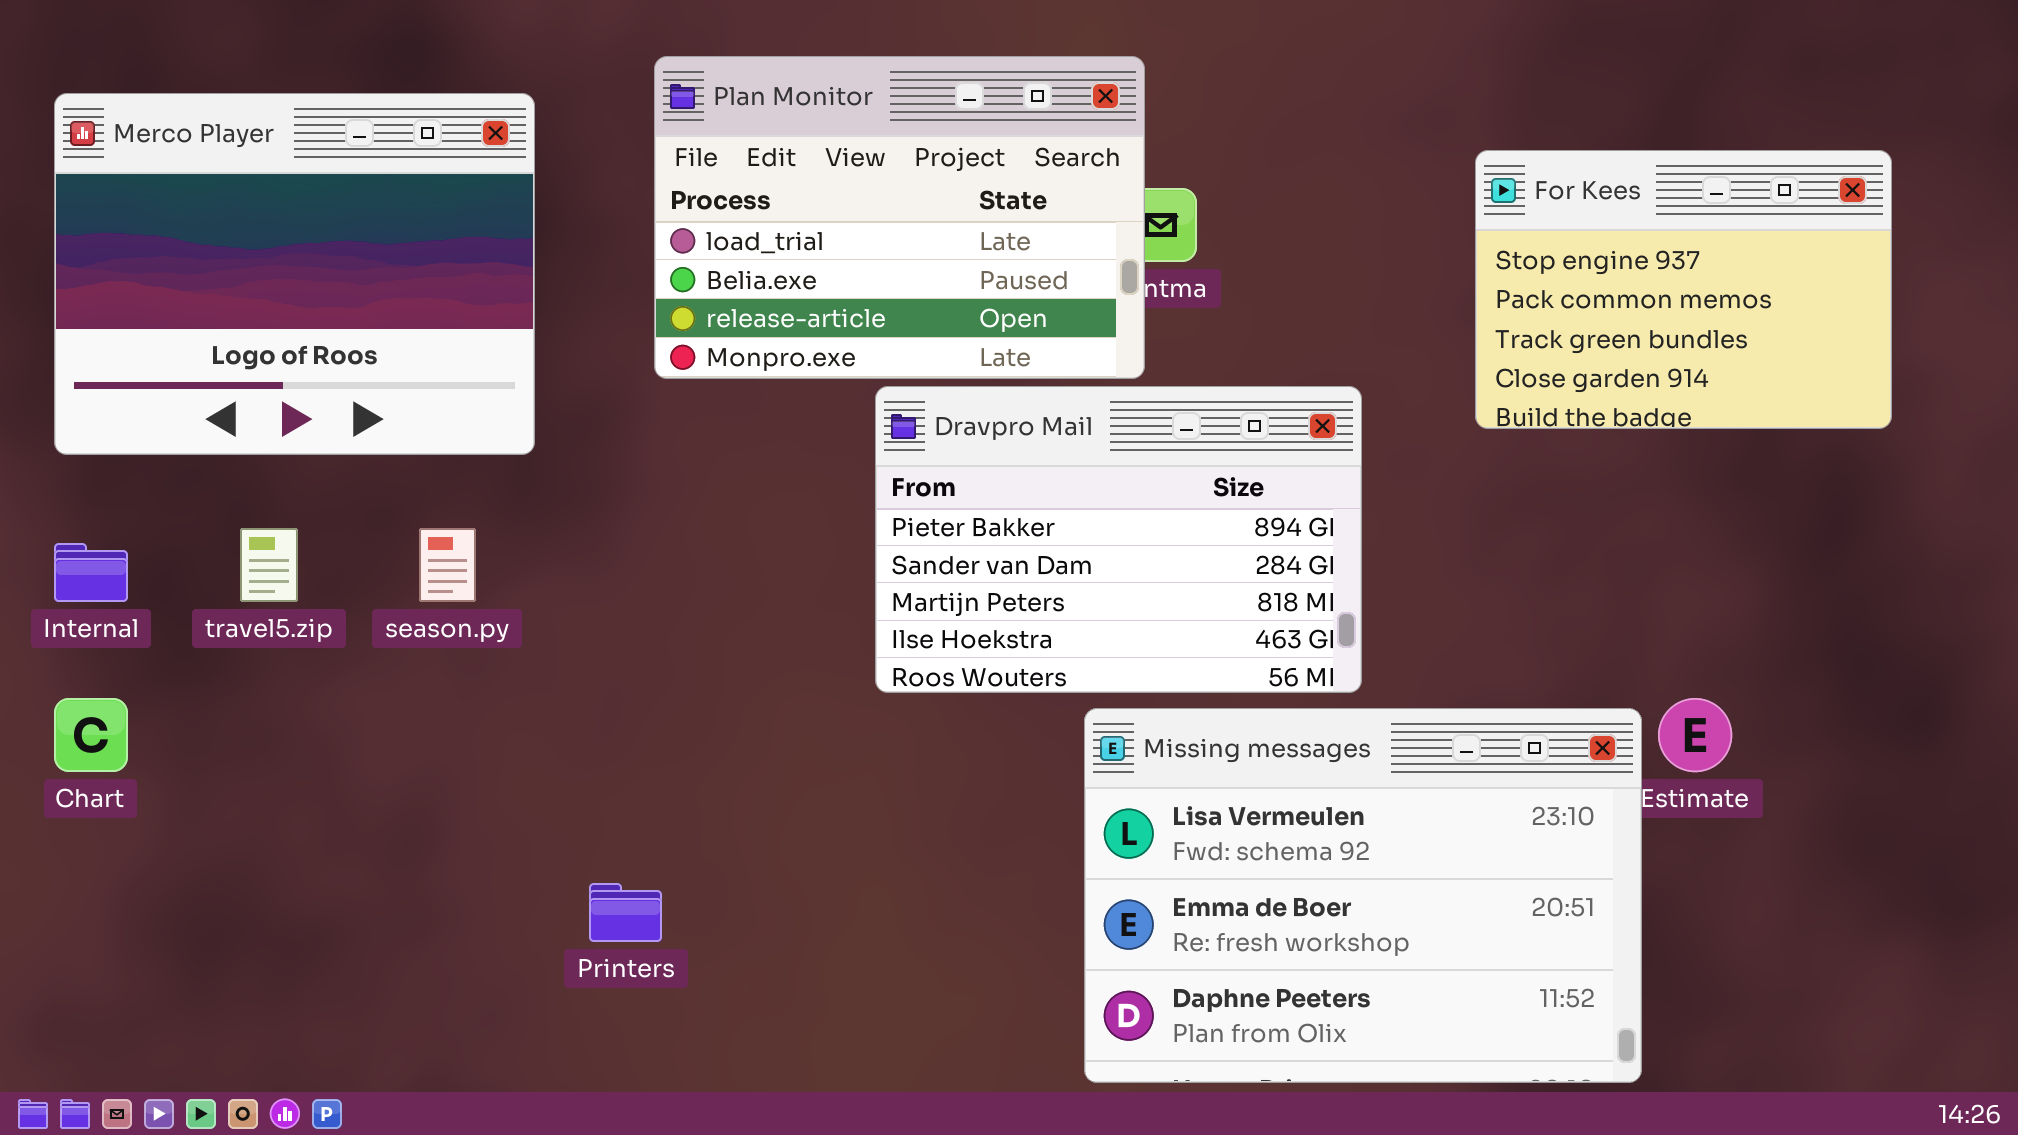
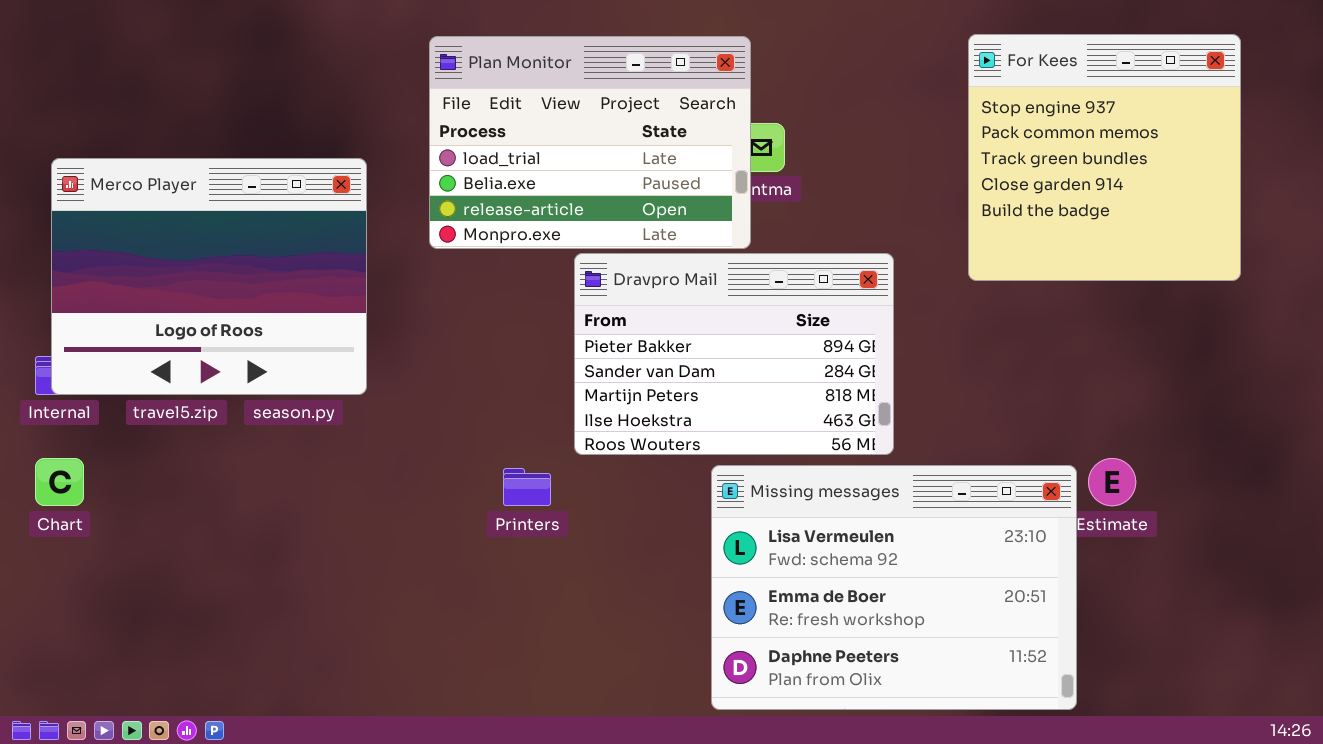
Merco Player: [54,93,535,455] -> [51,158,367,395], moved
For Kees: [1475,150,1892,429] -> [968,34,1241,281], resized
Printers: [589,883,662,942] -> [503,468,551,506], moved

